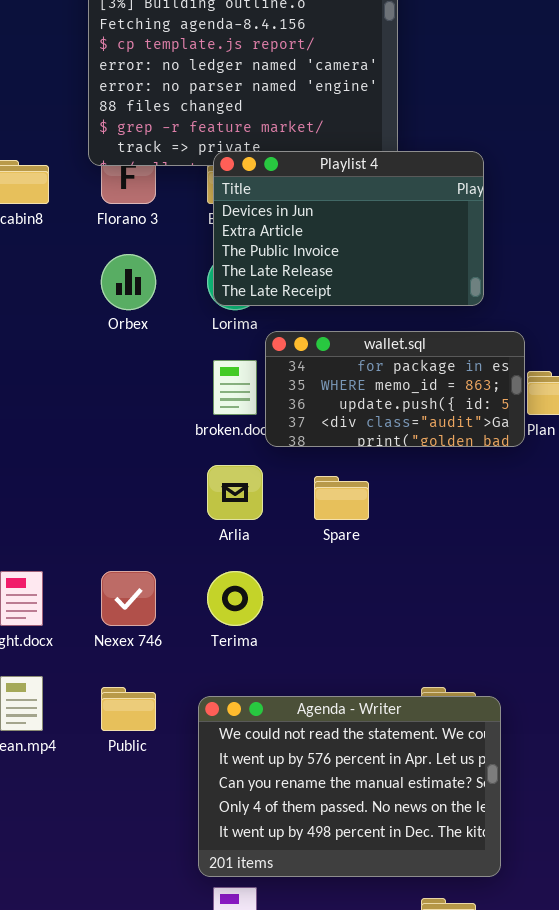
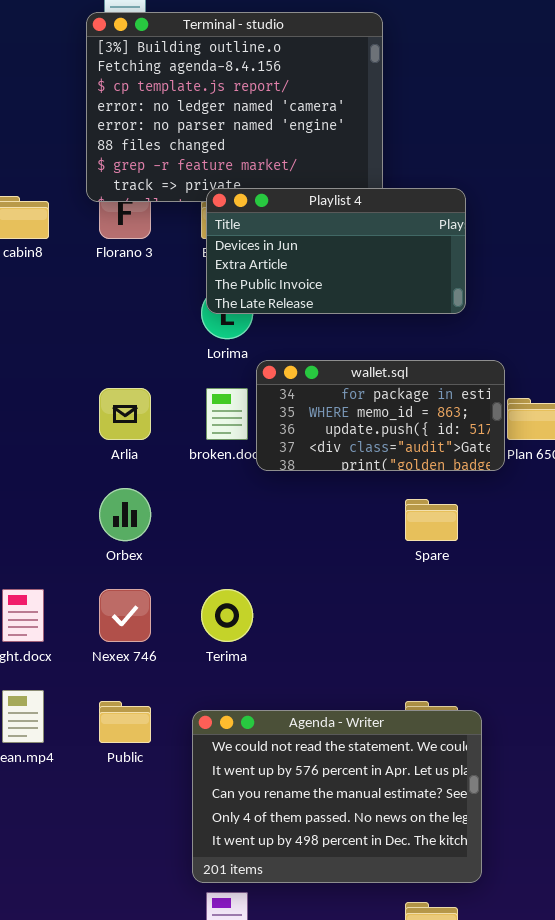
Playlist 4: [213,151,484,306] -> [206,188,466,314], resized
Orbex: [101,254,156,310] -> [99,488,151,541], moved
Arlia: [207,465,263,520] -> [99,388,151,440], moved
Spare: [314,476,369,520] -> [405,499,458,541], moved

